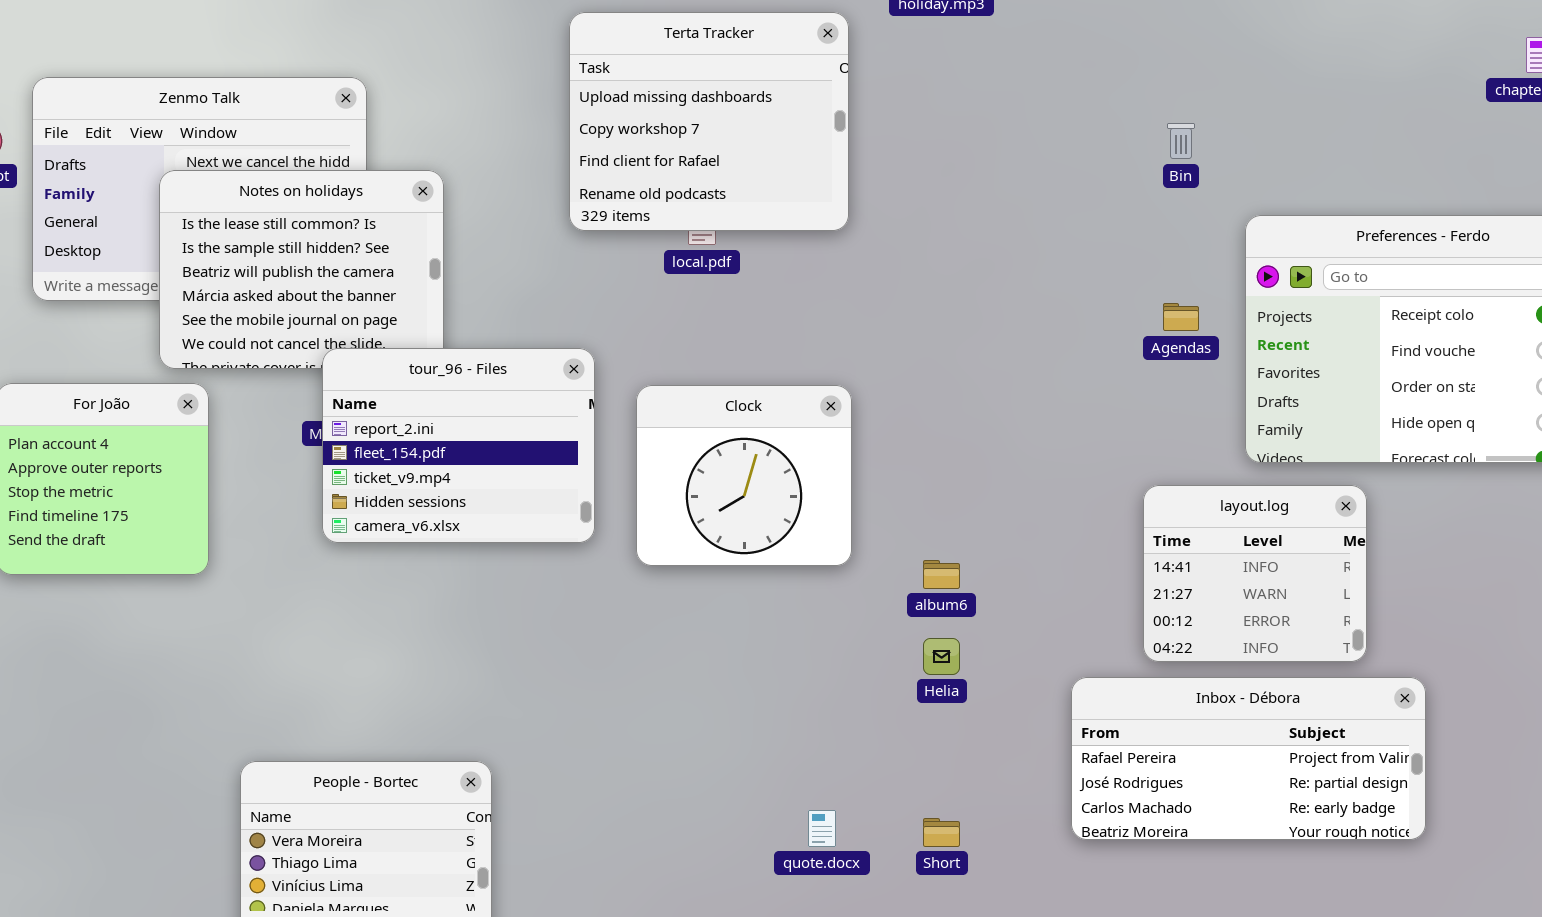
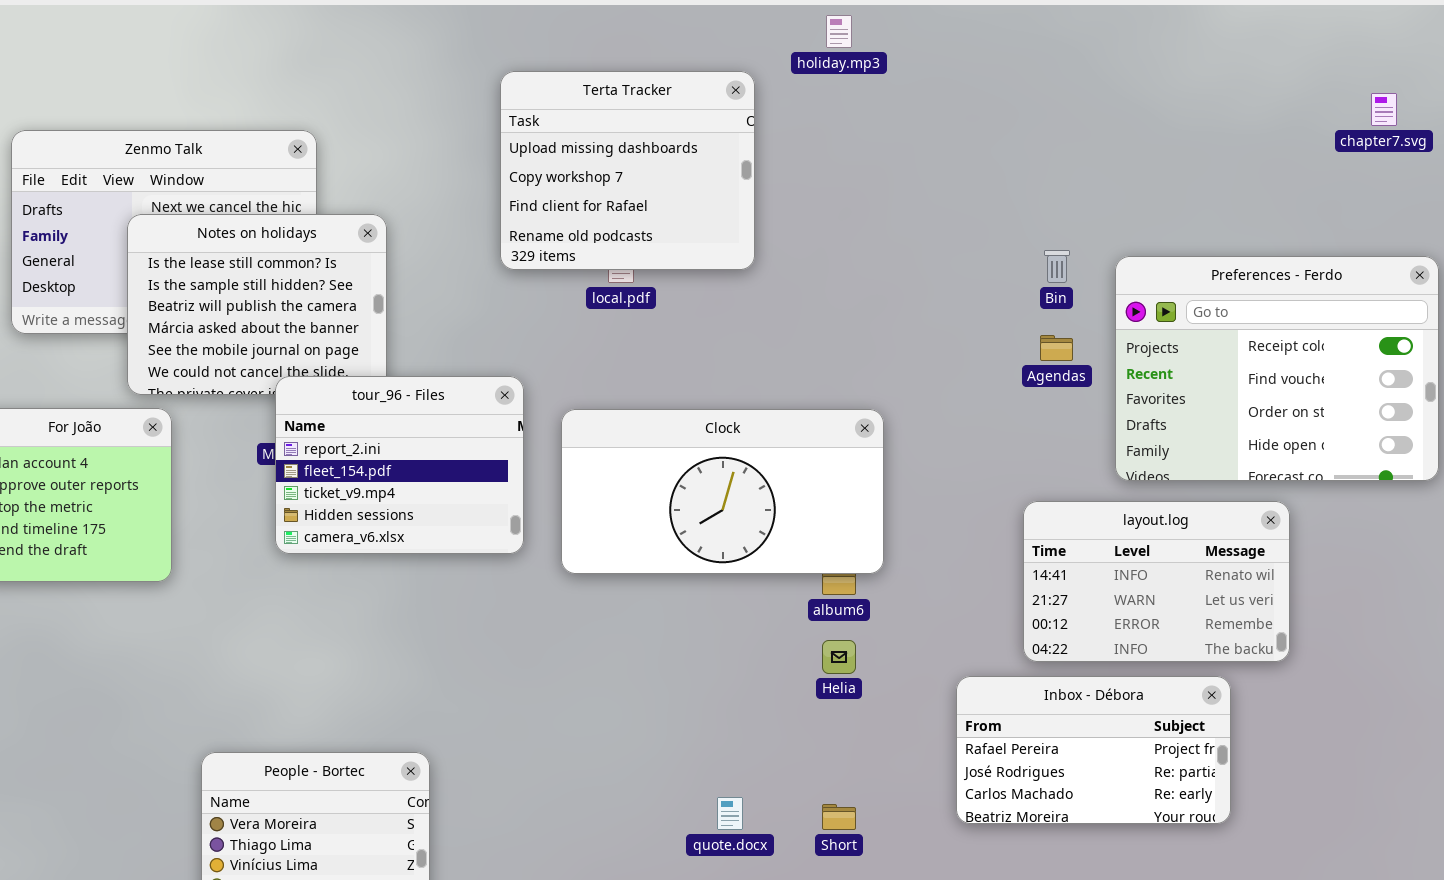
Bin: [1167,123,1195,159] -> [1044,250,1070,283], moved
Clock: [636,385,852,566] -> [561,409,884,574], resized
layout.log: [1143,485,1367,662] -> [1023,501,1290,662], resized
Inbox - Débora: [1071,677,1426,840] -> [956,676,1231,824], resized

